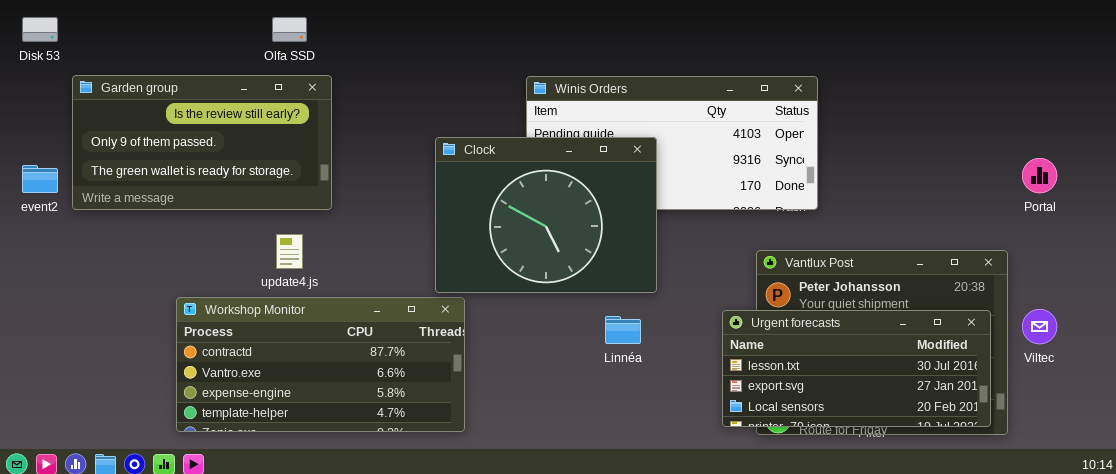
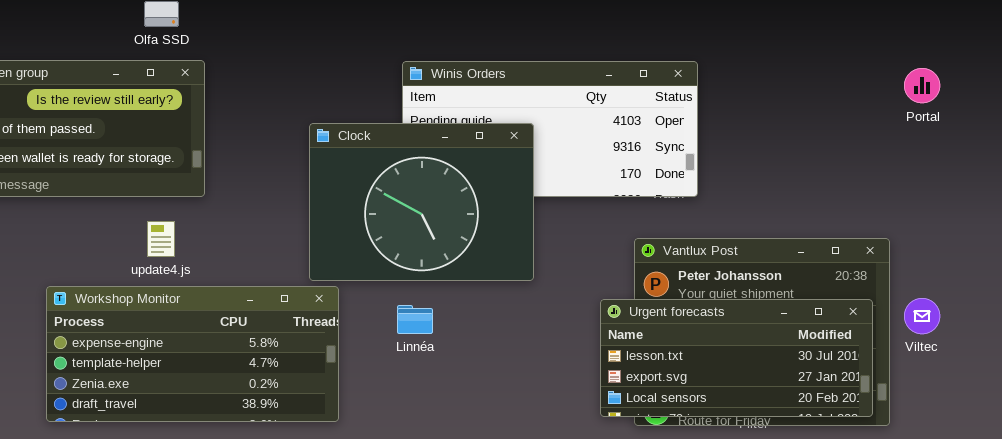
Portal: [1022,158,1057,193] -> [904,68,940,103], moved
Workshop Monitor: [176,297,465,432] -> [46,286,339,422], scrolled down 2 rows
Linnéa: [605,316,641,344] -> [397,305,433,334], moved

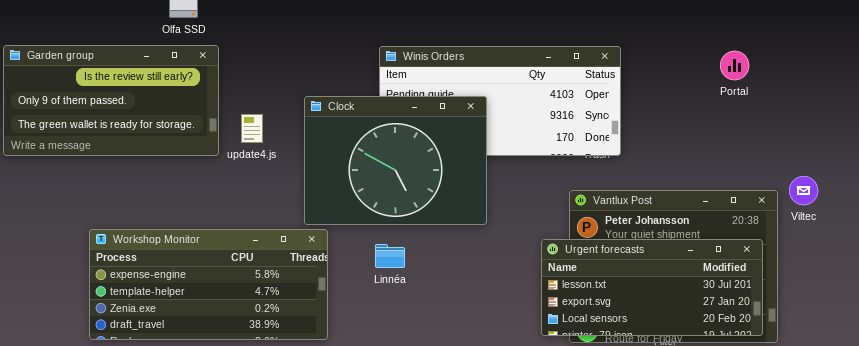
Portal: [904,68,940,103] -> [720,51,749,80], moved
update4.js: [147,221,175,257] -> [241,114,263,143], moved
Viltec: [904,298,940,334] -> [789,176,818,205], moved

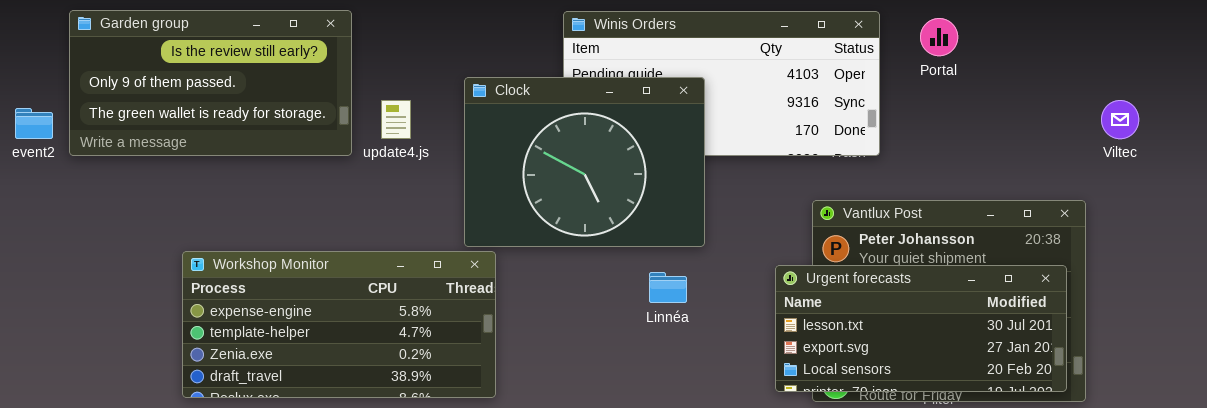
Portal: [720,51,749,80] -> [920,18,958,56], moved
Viltec: [789,176,818,205] -> [1101,100,1139,139], moved
Linnéa: [375,244,405,268] -> [649,272,687,303], moved

